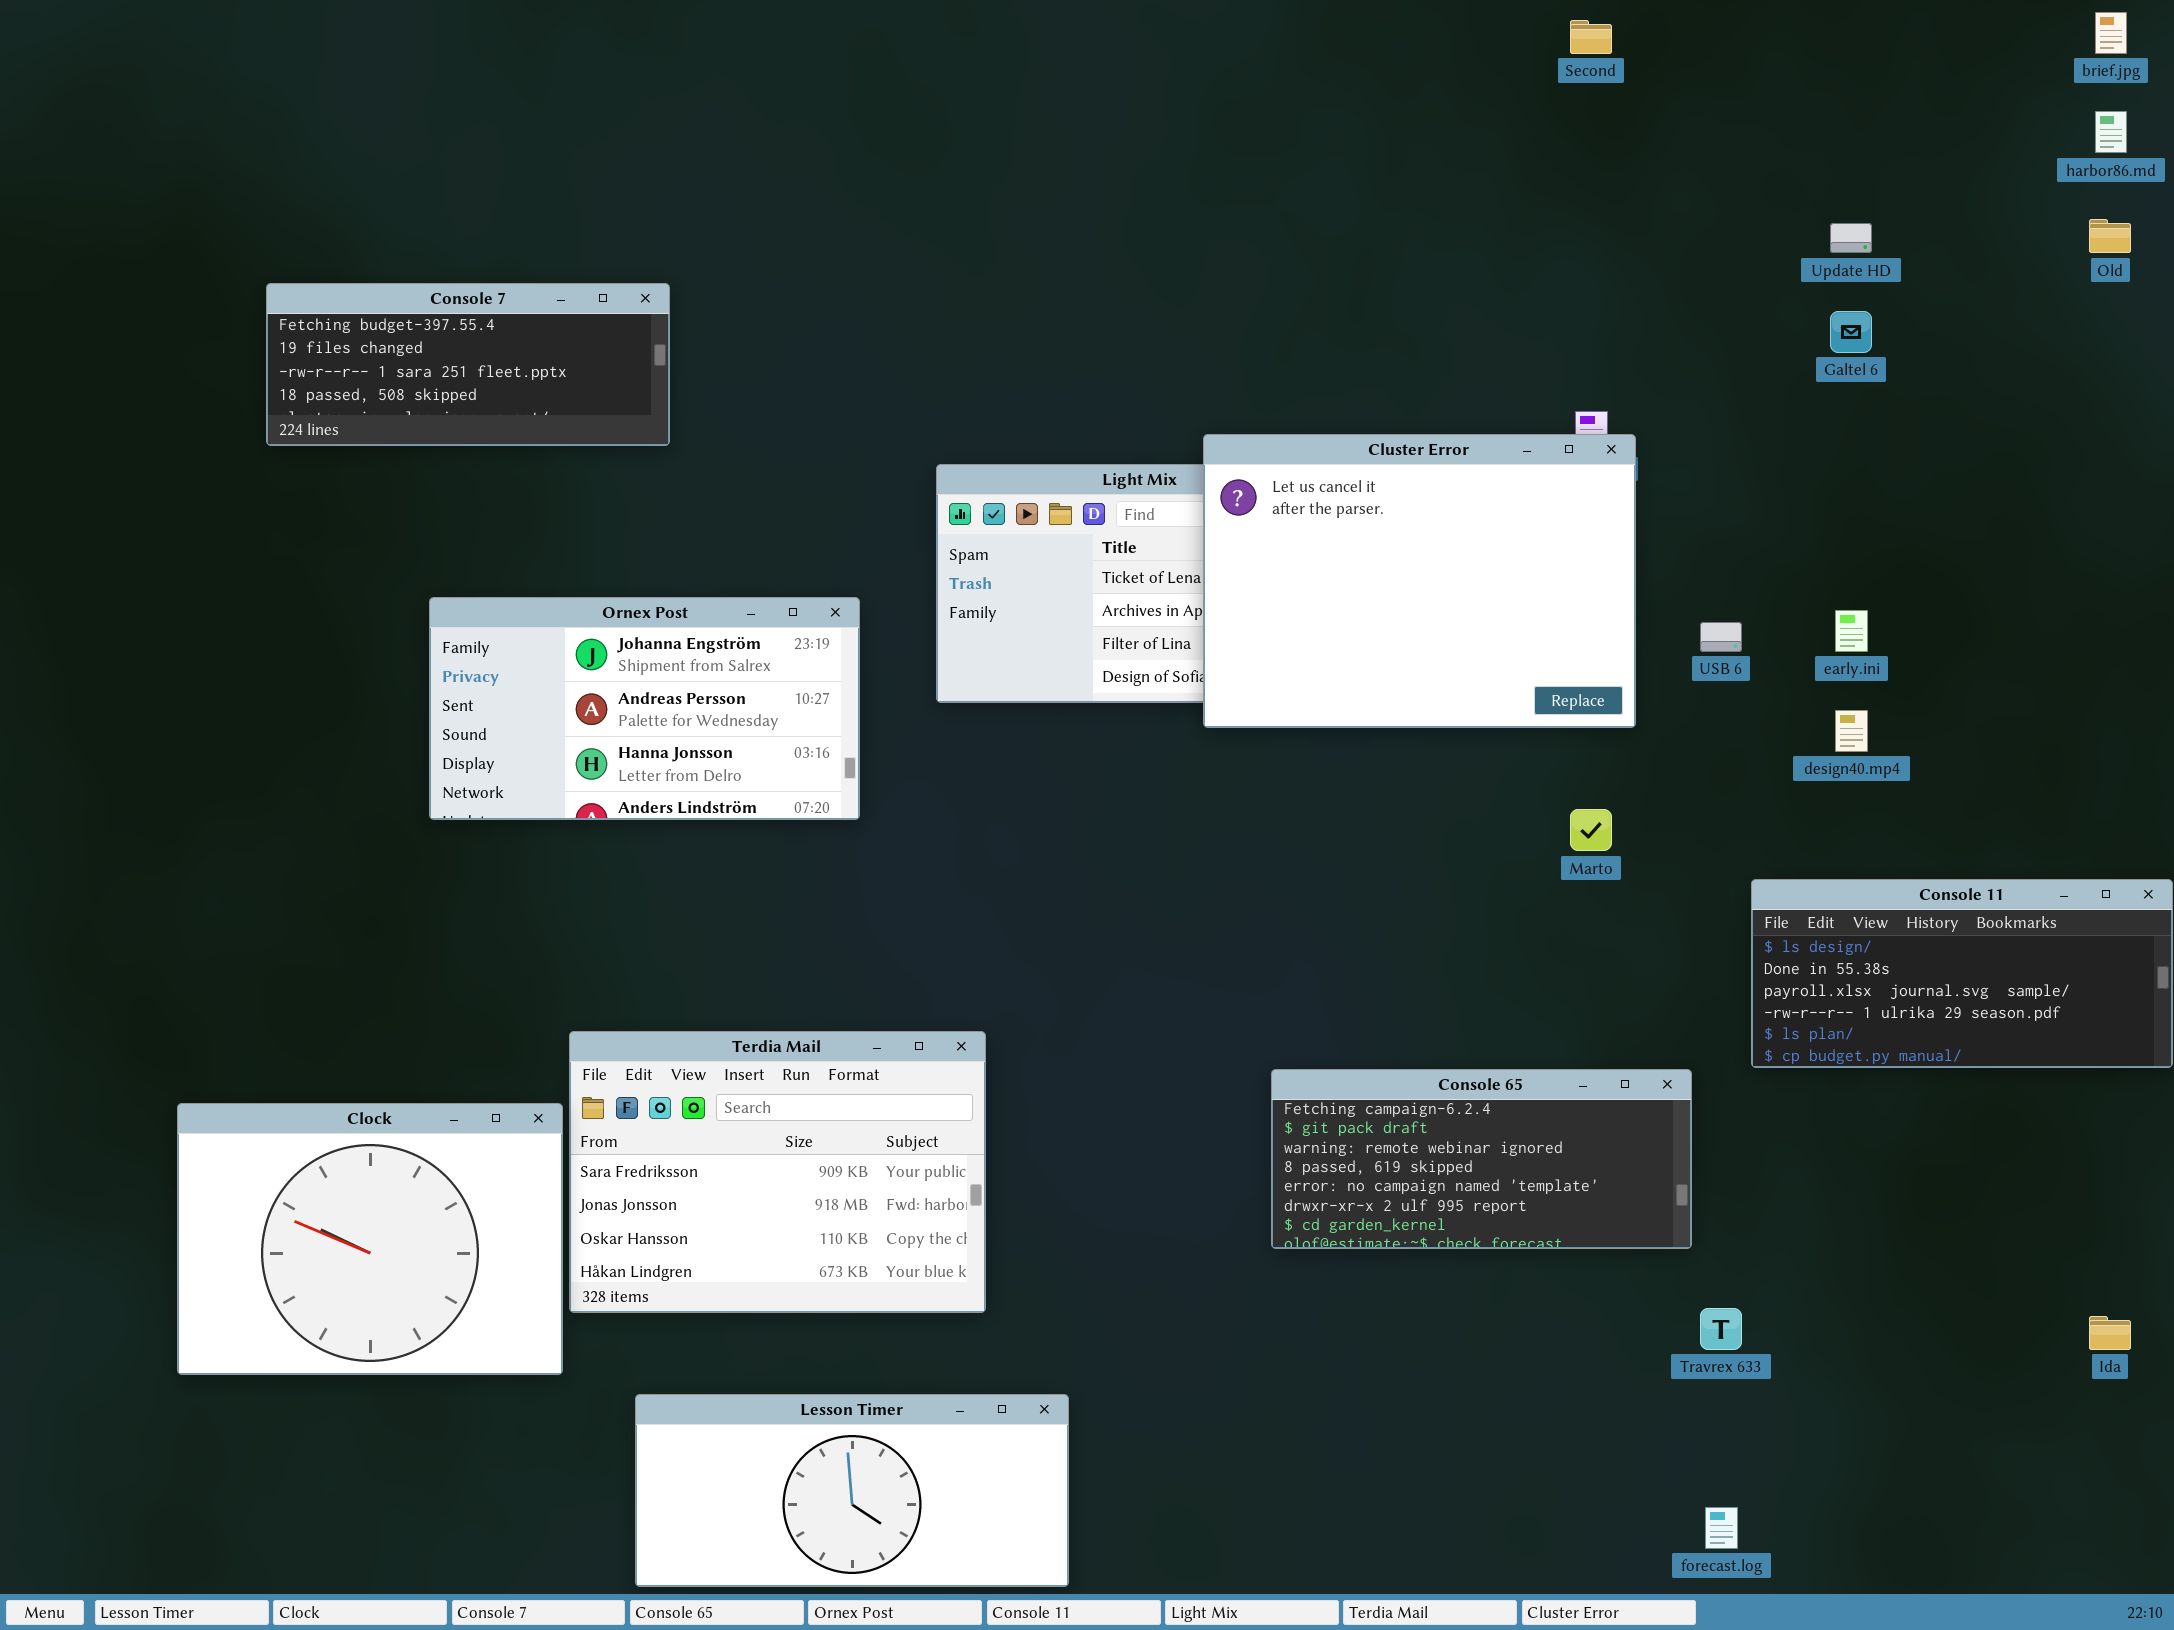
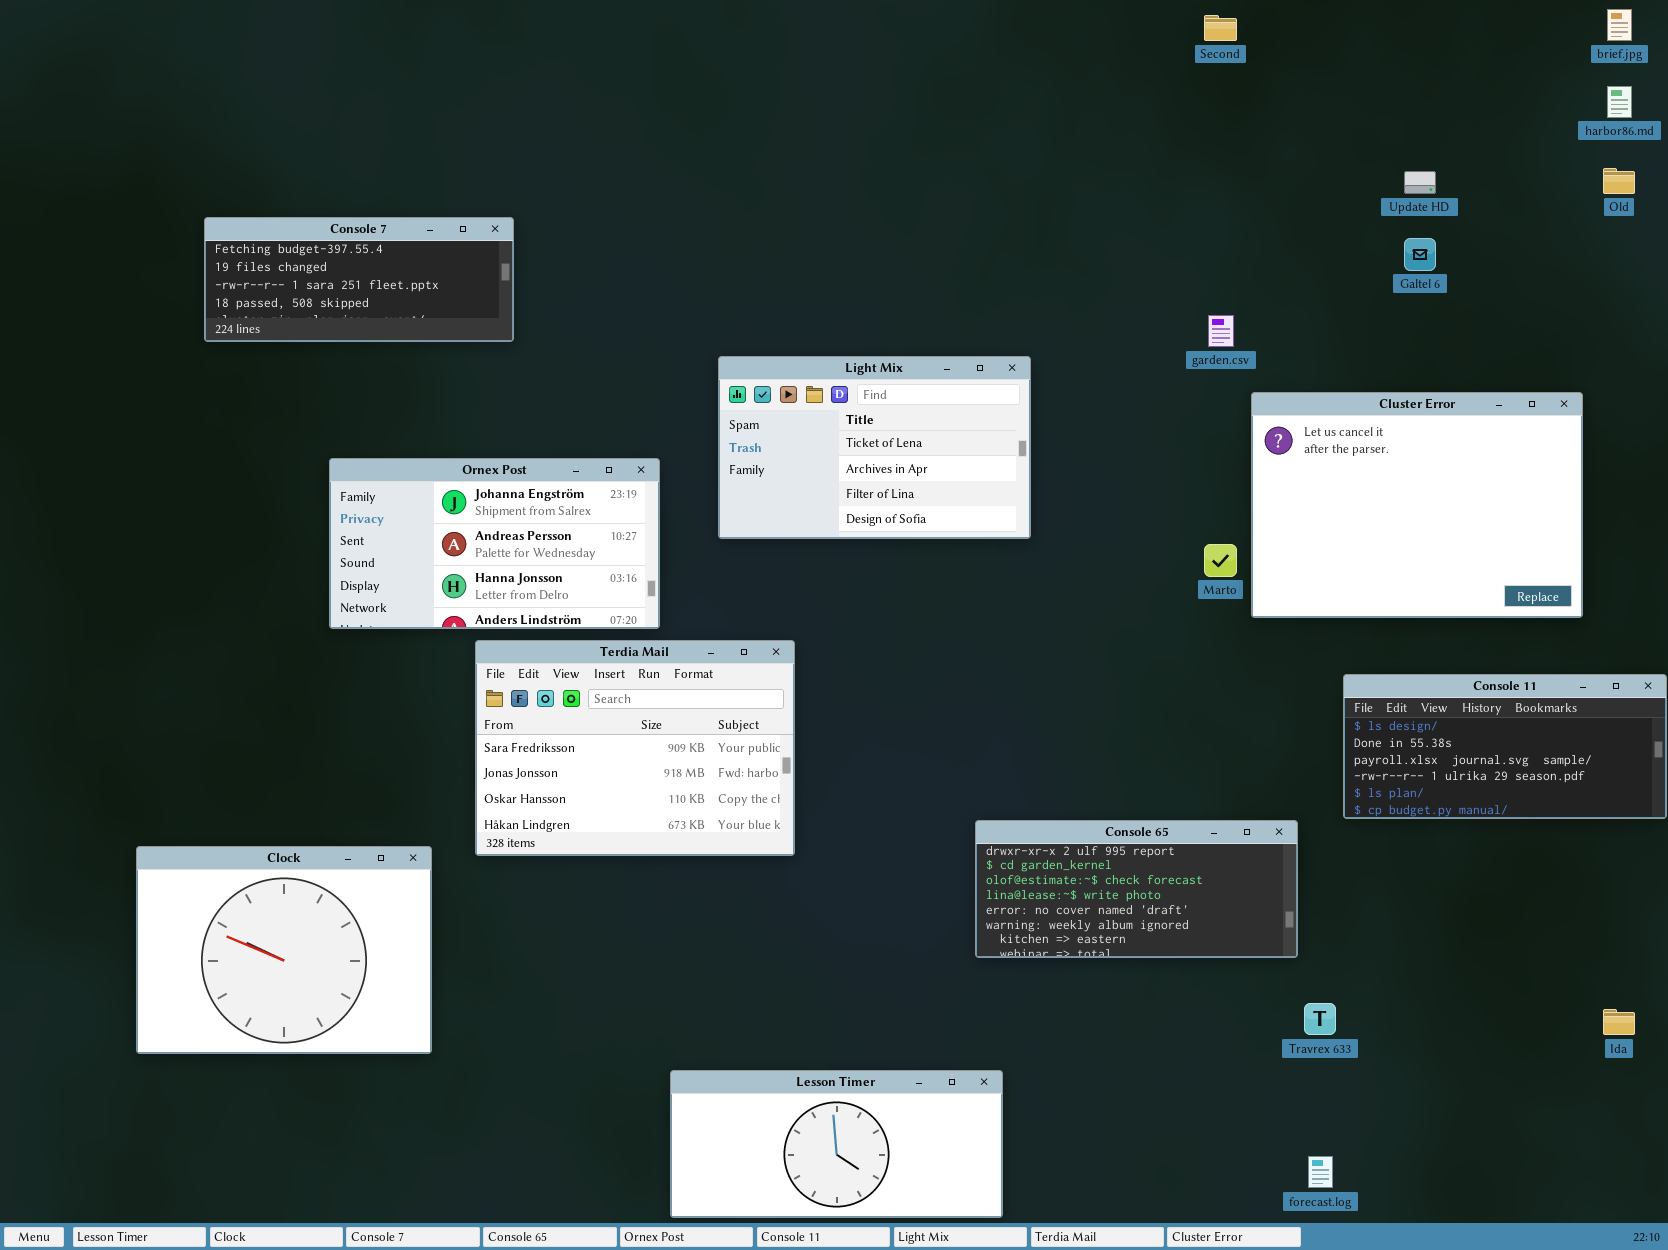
Cluster Error: [1203,434,1636,728] -> [1251,392,1583,618], moved
Marto: [1570,809,1612,851] -> [1204,544,1237,577], moved
Terdia Mail: [569,1031,986,1313] -> [475,640,795,856], moved
Console 65: [1271,1069,1692,1249] -> [975,820,1298,958], scrolled down 5 rows
Lesson Timer: [635,1394,1069,1587] -> [670,1070,1003,1218], moved

